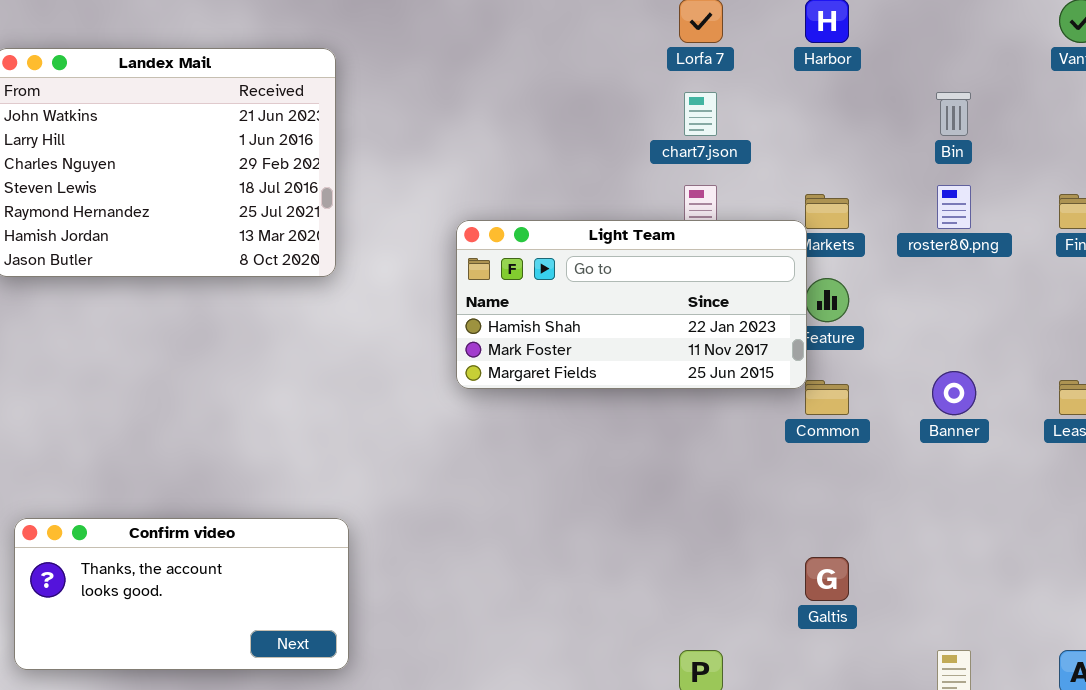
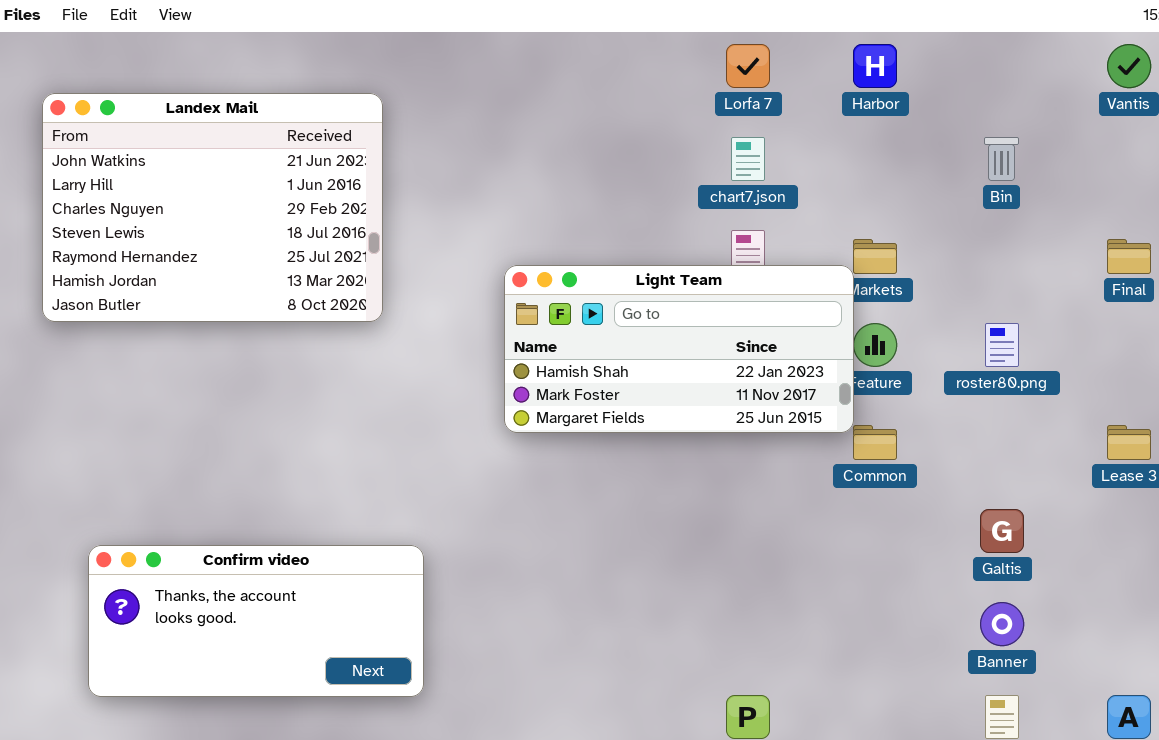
roster80.png: [937,185,971,229] -> [985,323,1019,367], moved
Banner: [932,371,976,415] -> [980,602,1024,646], moved
Confirm video: [14,518,349,670] -> [88,545,424,697], moved
Galtis: [805,557,849,601] -> [980,509,1024,553], moved

